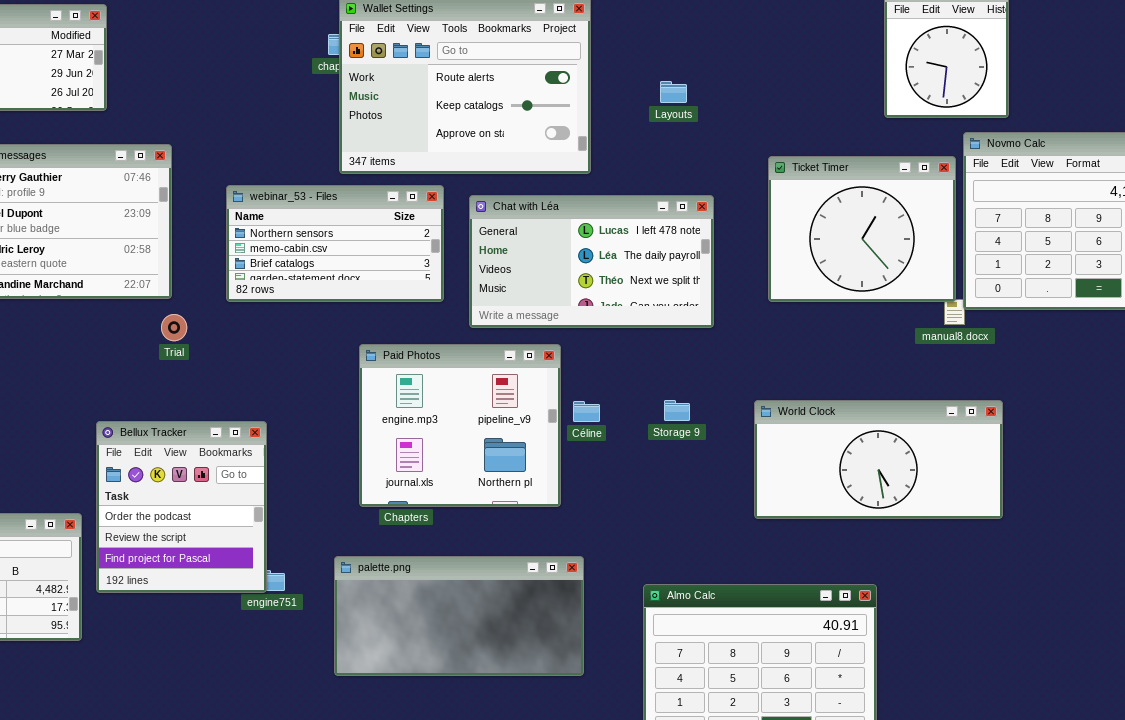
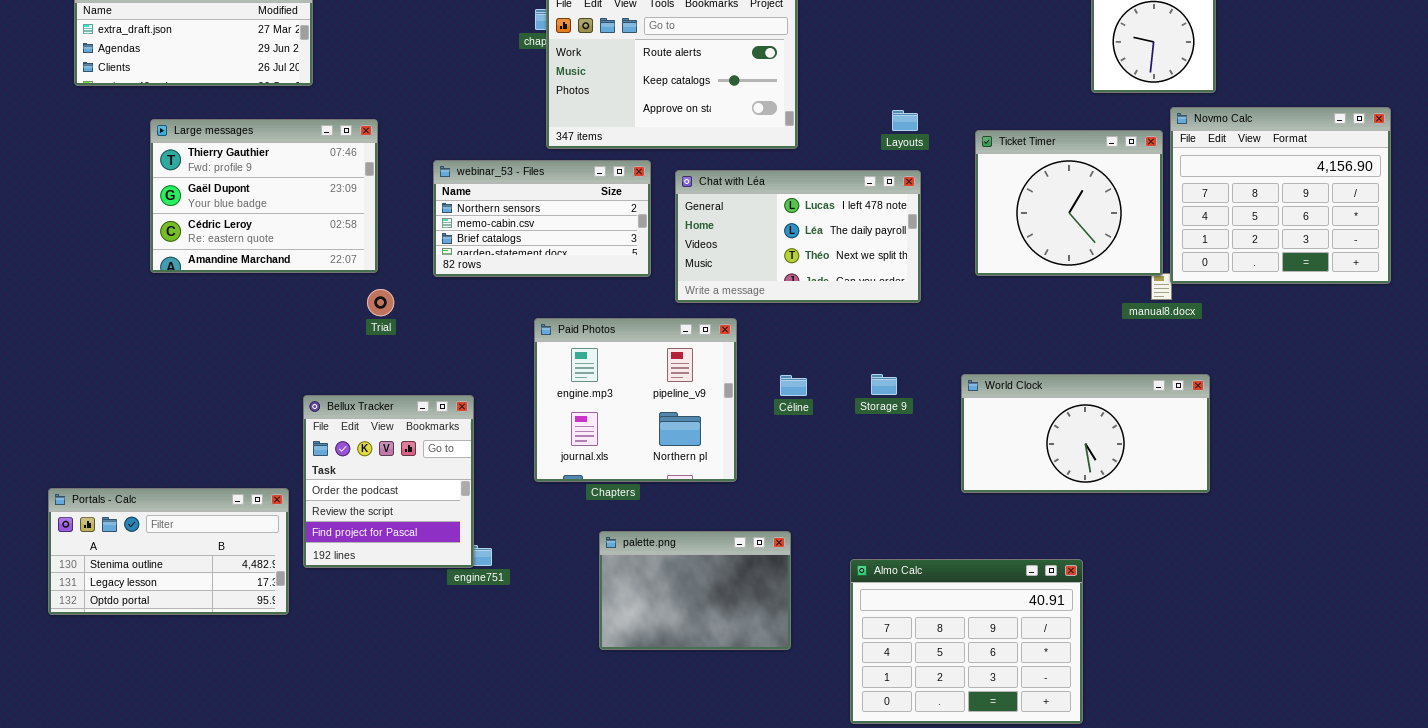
Layouts: [660,81,687,103] -> [892,110,918,131], moved
Paid Photos: [359,344,561,507] -> [534,318,737,482], moved
palette.png: [334,556,584,676] -> [599,531,791,650], resized

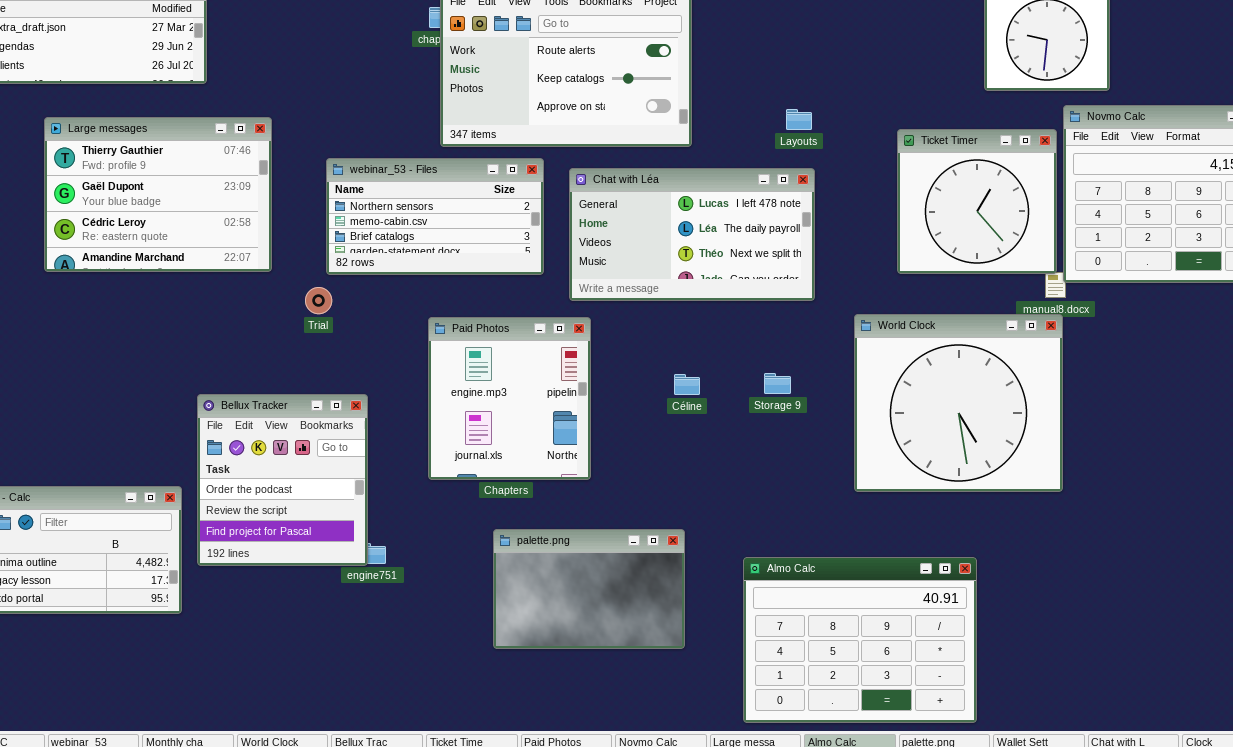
Ticket Timer: [975,130,1163,276] -> [897,129,1057,274], resized
Trial: [367,289,394,316] -> [305,287,332,314], moved
Paid Photos: [534,318,737,482] -> [428,317,591,480], resized
World Clock: [961,374,1210,493] -> [854,314,1063,492], resized

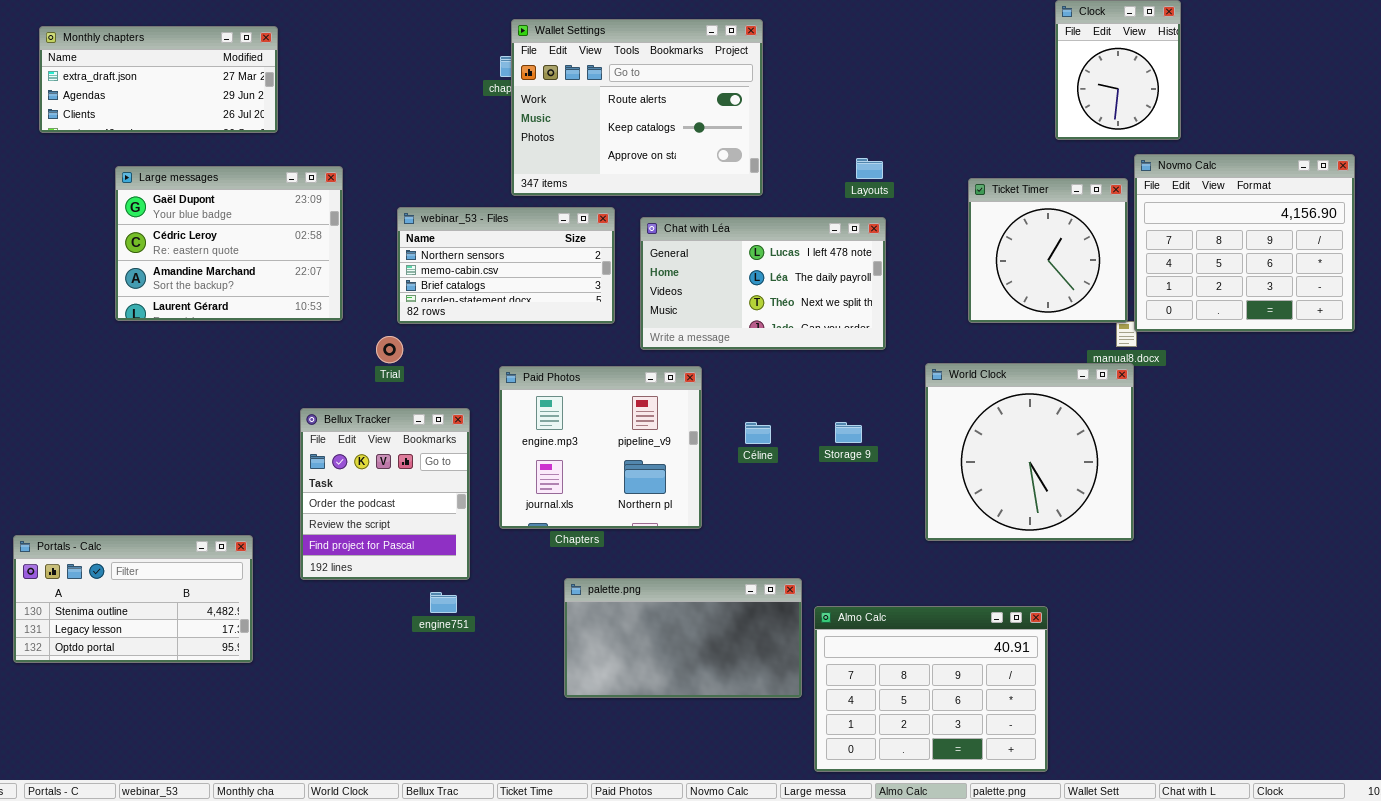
Large messages: [44,117,272,272] -> [115,166,343,321], scrolled down 1 row
Paid Photos: [428,317,591,480] -> [499,366,702,529], resized
Bellux Tracker: [197,394,368,566] -> [300,408,470,580], moved
palette.png: [493,529,685,649] -> [564,578,802,698], resized

